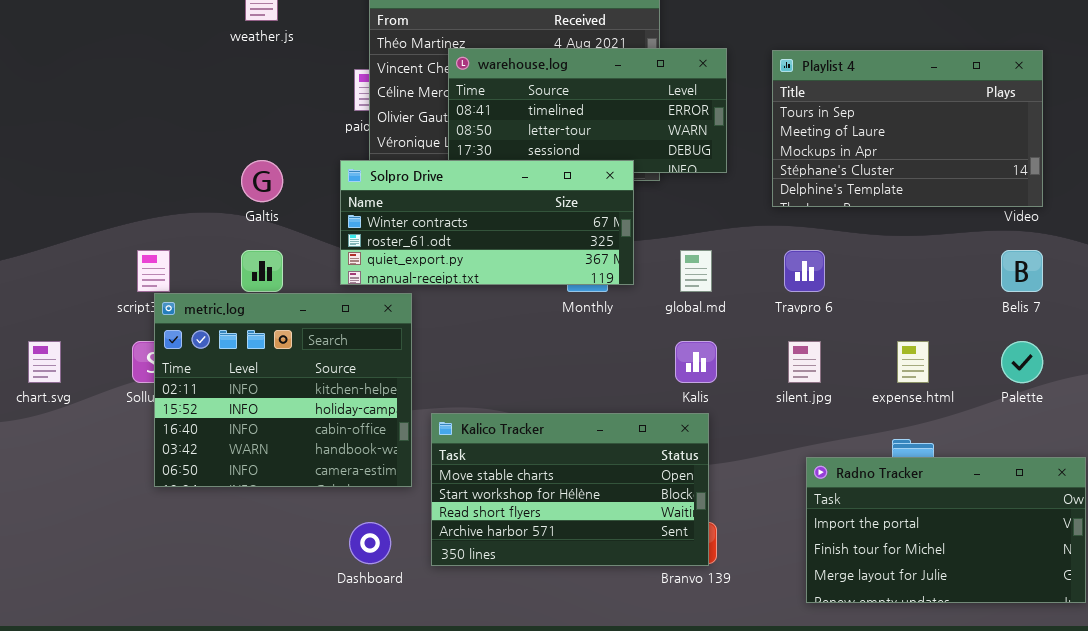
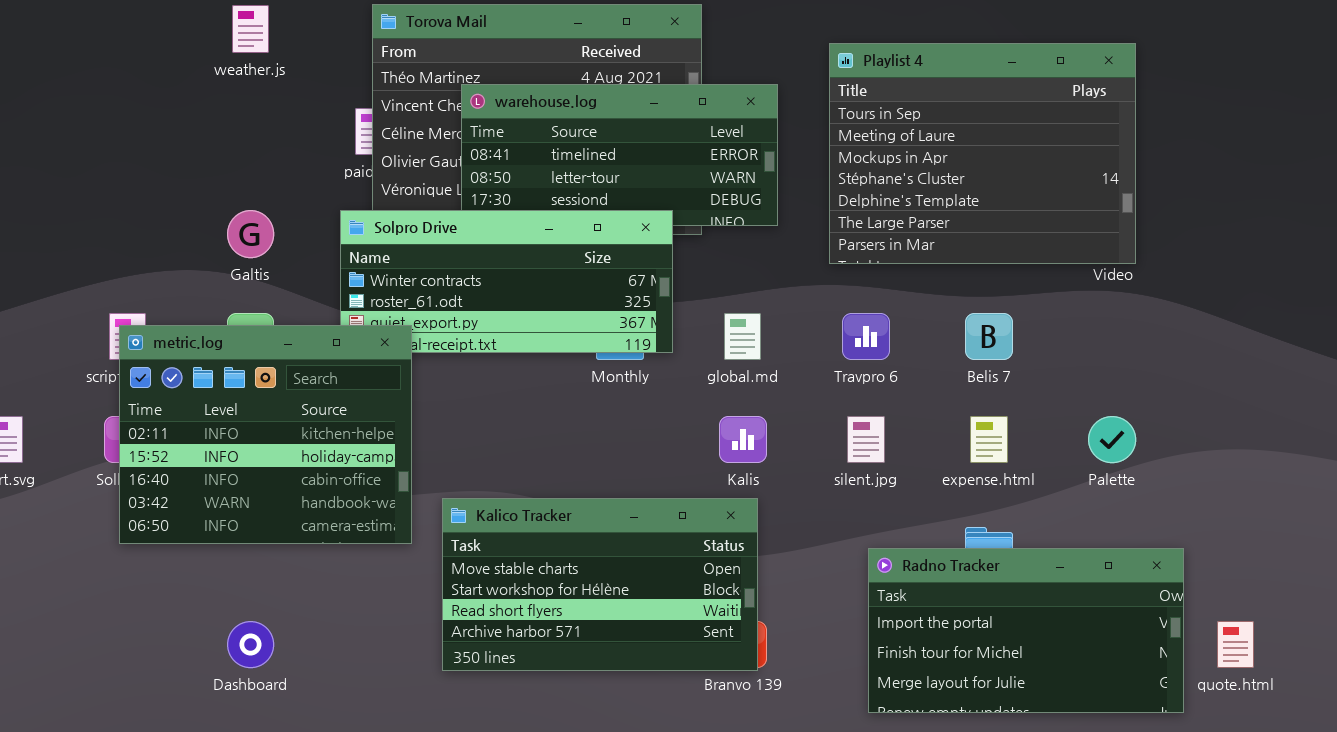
Playlist 4: [772,50,1043,207] -> [829,43,1136,264], resized
Belis 7: [1001,250,1043,292] -> [965,313,1013,360], moved
metric.log: [154,293,412,487] -> [119,325,412,544], moved
Dashboard: [349,522,391,564] -> [227,621,274,668], moved

